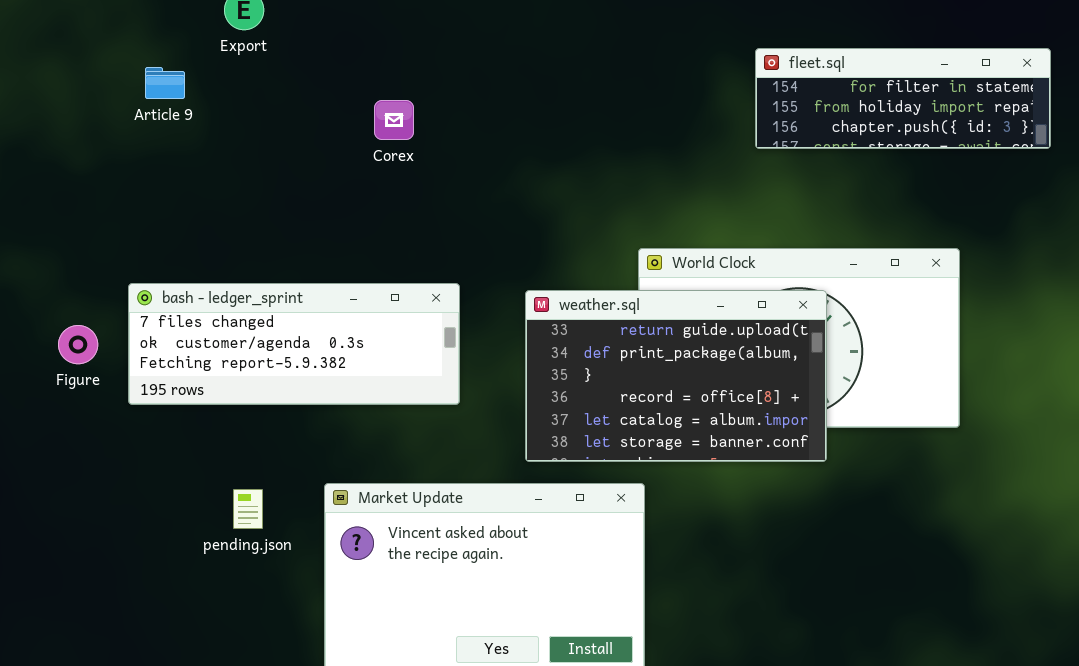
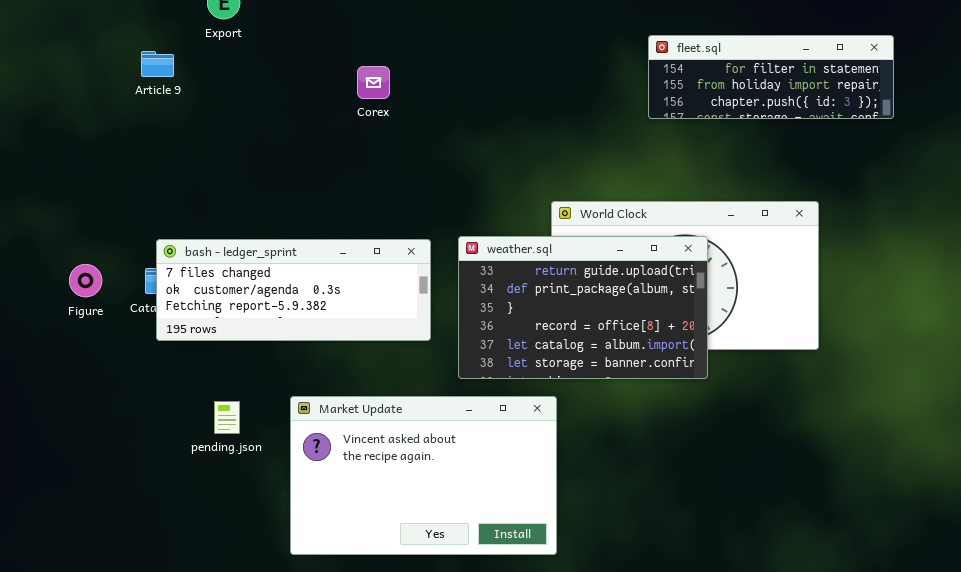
Corex: [374,100,414,140] -> [357,66,390,99], moved
bash - ledger_sprint: [128,283,460,405] -> [156,239,431,341], moved

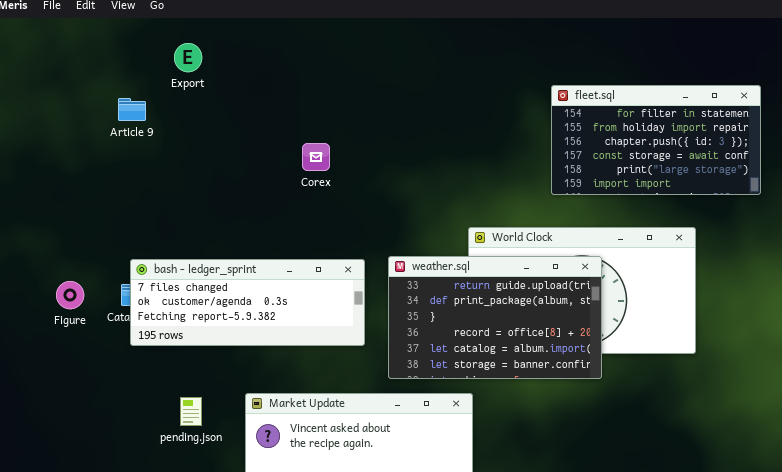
fleet.sql: [648,35,894,119] -> [551,85,761,195], resized
Corex: [357,66,390,99] -> [302,143,330,171], moved

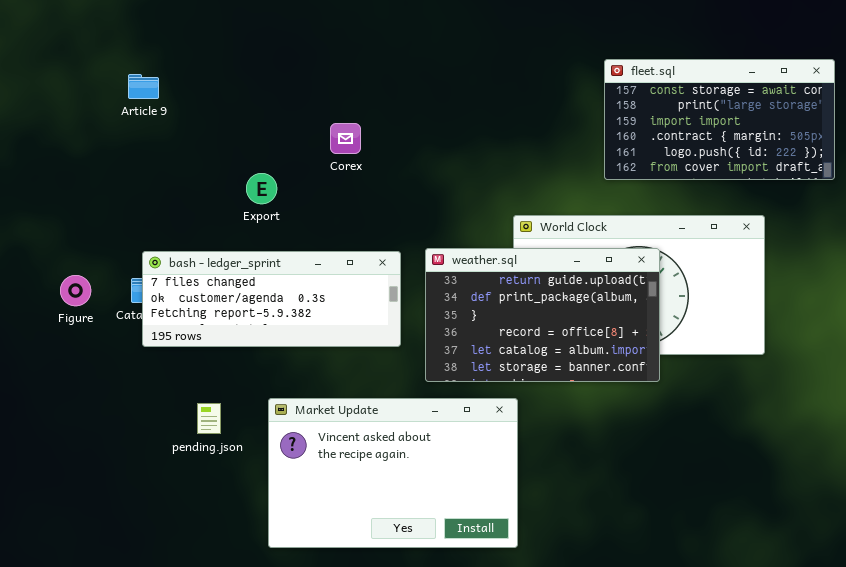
Export: [174,43,202,72] -> [246,173,277,204], moved
fleet.sql: [551,85,761,195] -> [604,59,835,180], scrolled down 3 rows

